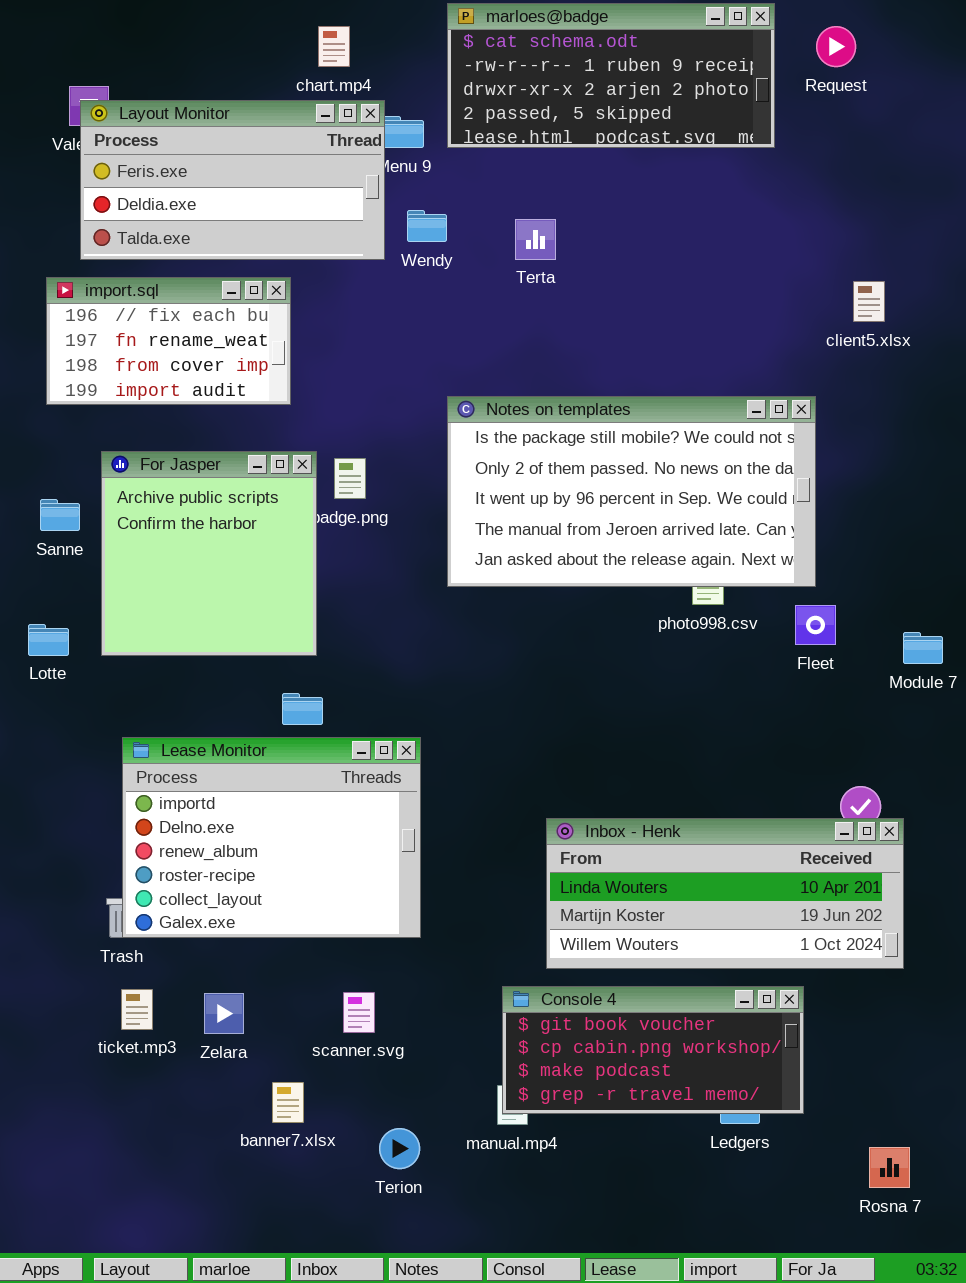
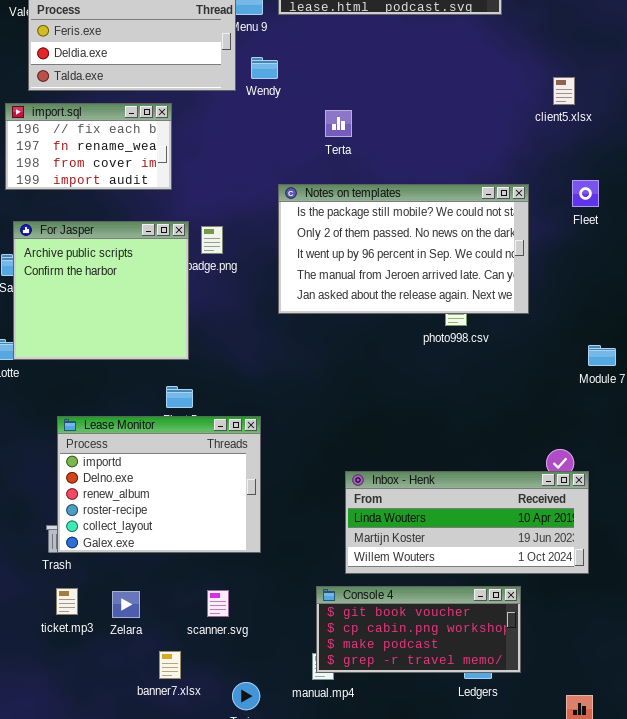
Terta: [515,219,556,260] -> [325,110,352,137], moved
client5.xlsx: [853,281,885,322] -> [553,77,575,105], moved
For Jasper: [101,451,317,656] -> [13,221,189,360], resized
Fleet: [795,605,836,645] -> [572,180,599,207], moved

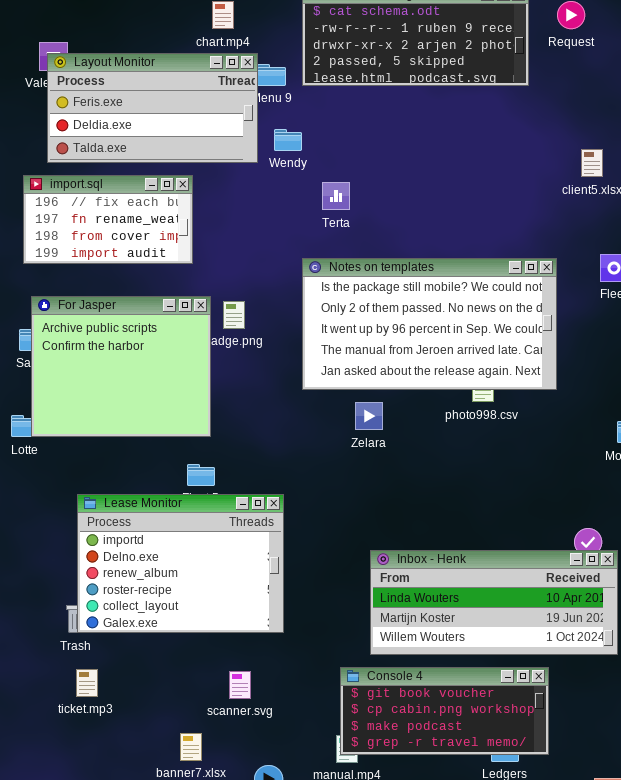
Terta: [325,110,352,137] -> [322,182,350,210], moved
Zelara: [112,591,140,618] -> [355,402,383,430], moved

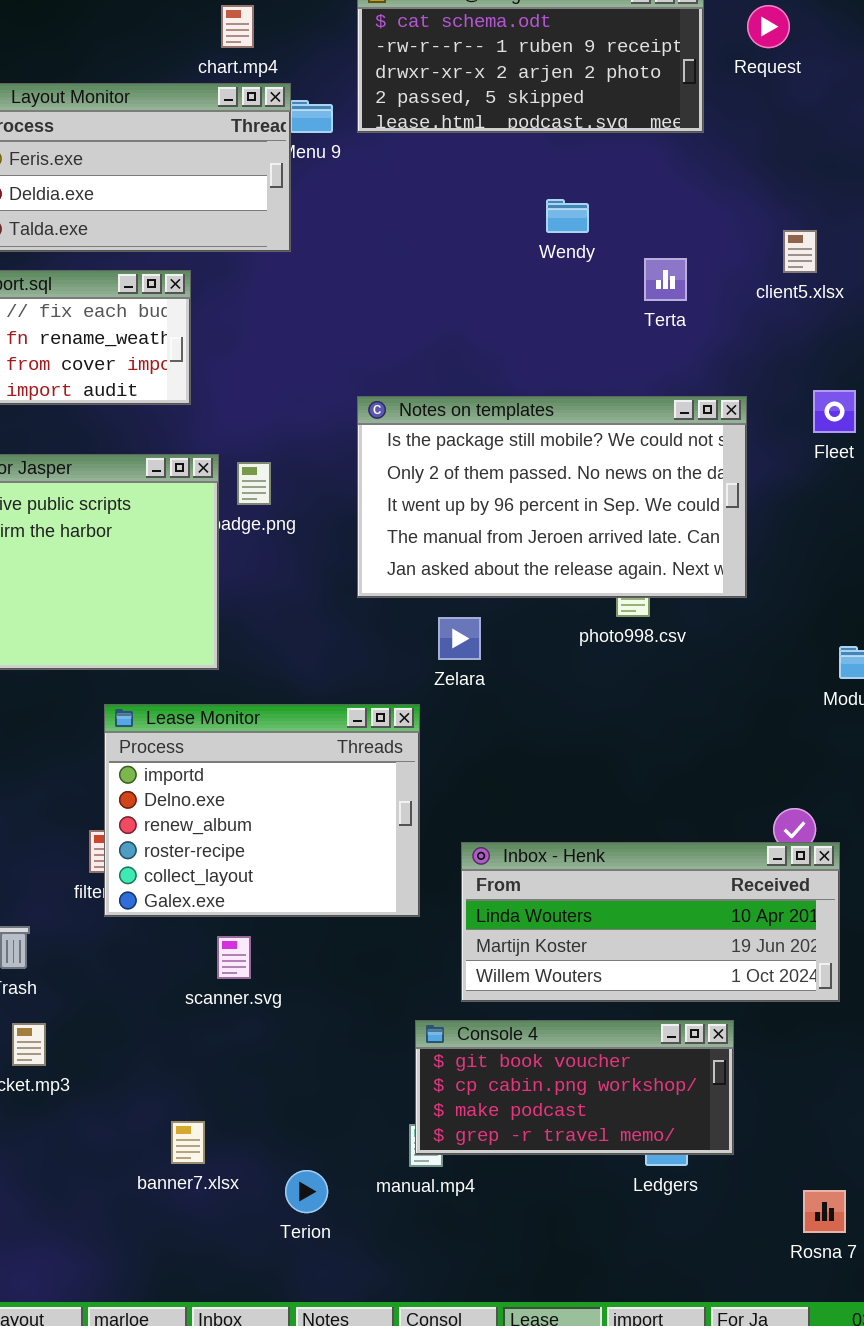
Wendy: [274,129,302,151] -> [546,199,589,233], moved
Terta: [322,182,350,210] -> [644,258,687,301], moved
Lease Monitor: [77,494,284,633] -> [104,704,420,917], moved
scanner.svg: [229,671,251,699] -> [217,936,251,979], moved

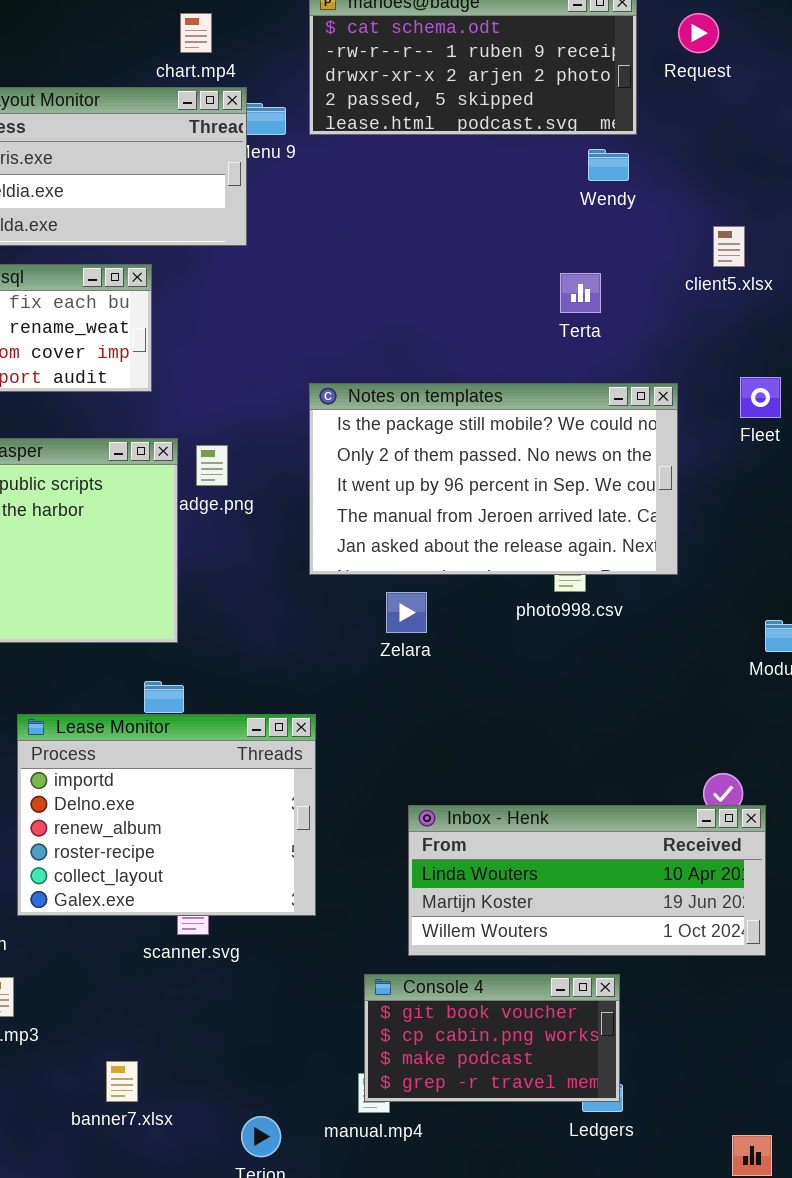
Wendy: [546,199,589,233] -> [588,149,629,181], moved
Terta: [644,258,687,301] -> [560,273,601,313], moved
Lease Monitor: [104,704,420,917] -> [17,714,316,916], moved
Console 4: [415,1020,734,1155] -> [364,974,620,1102], resized
banner7.xlsx: [171,1121,205,1164] -> [106,1061,138,1102], moved

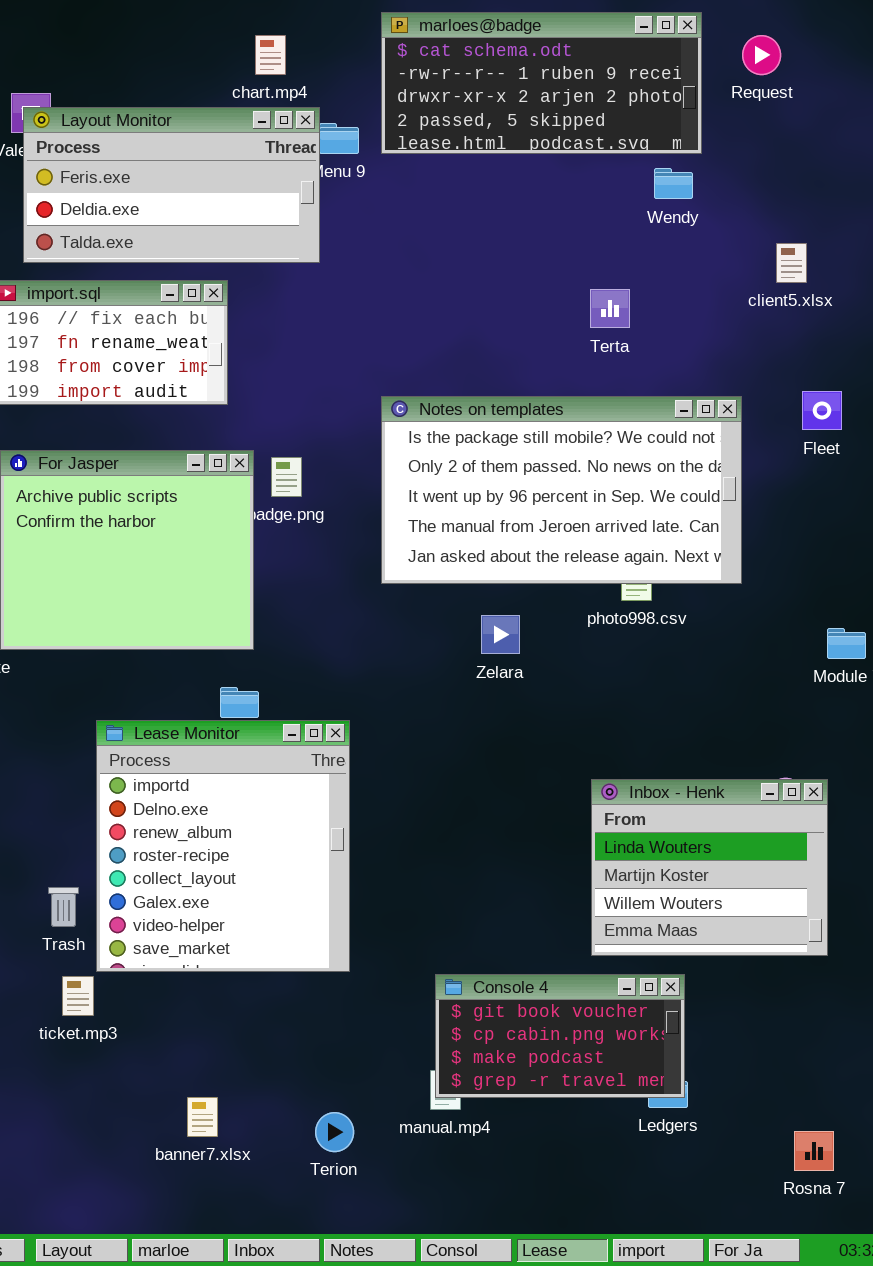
Terta: [560,273,601,313] -> [590,289,630,328], moved
Zelara: [386,592,427,633] -> [481,615,520,654], moved
Lease Monitor: [17,714,316,916] -> [96,720,350,972], resized
Inbox - Henk: [408,805,766,956] -> [591,779,828,956], resized
banner7.xlsx: [106,1061,138,1102] -> [187,1097,218,1137], moved

